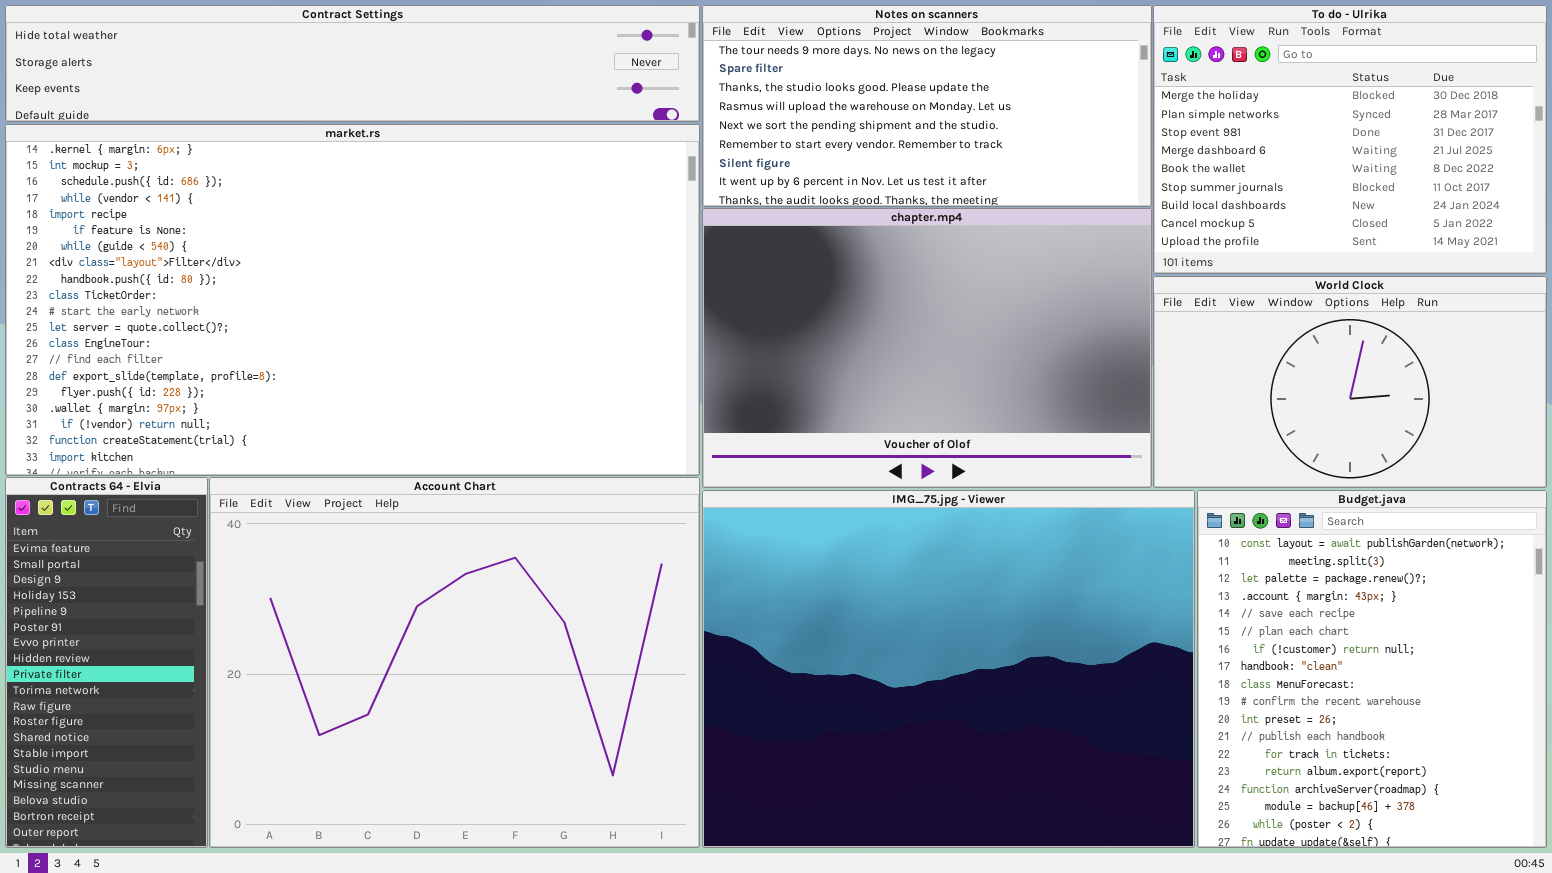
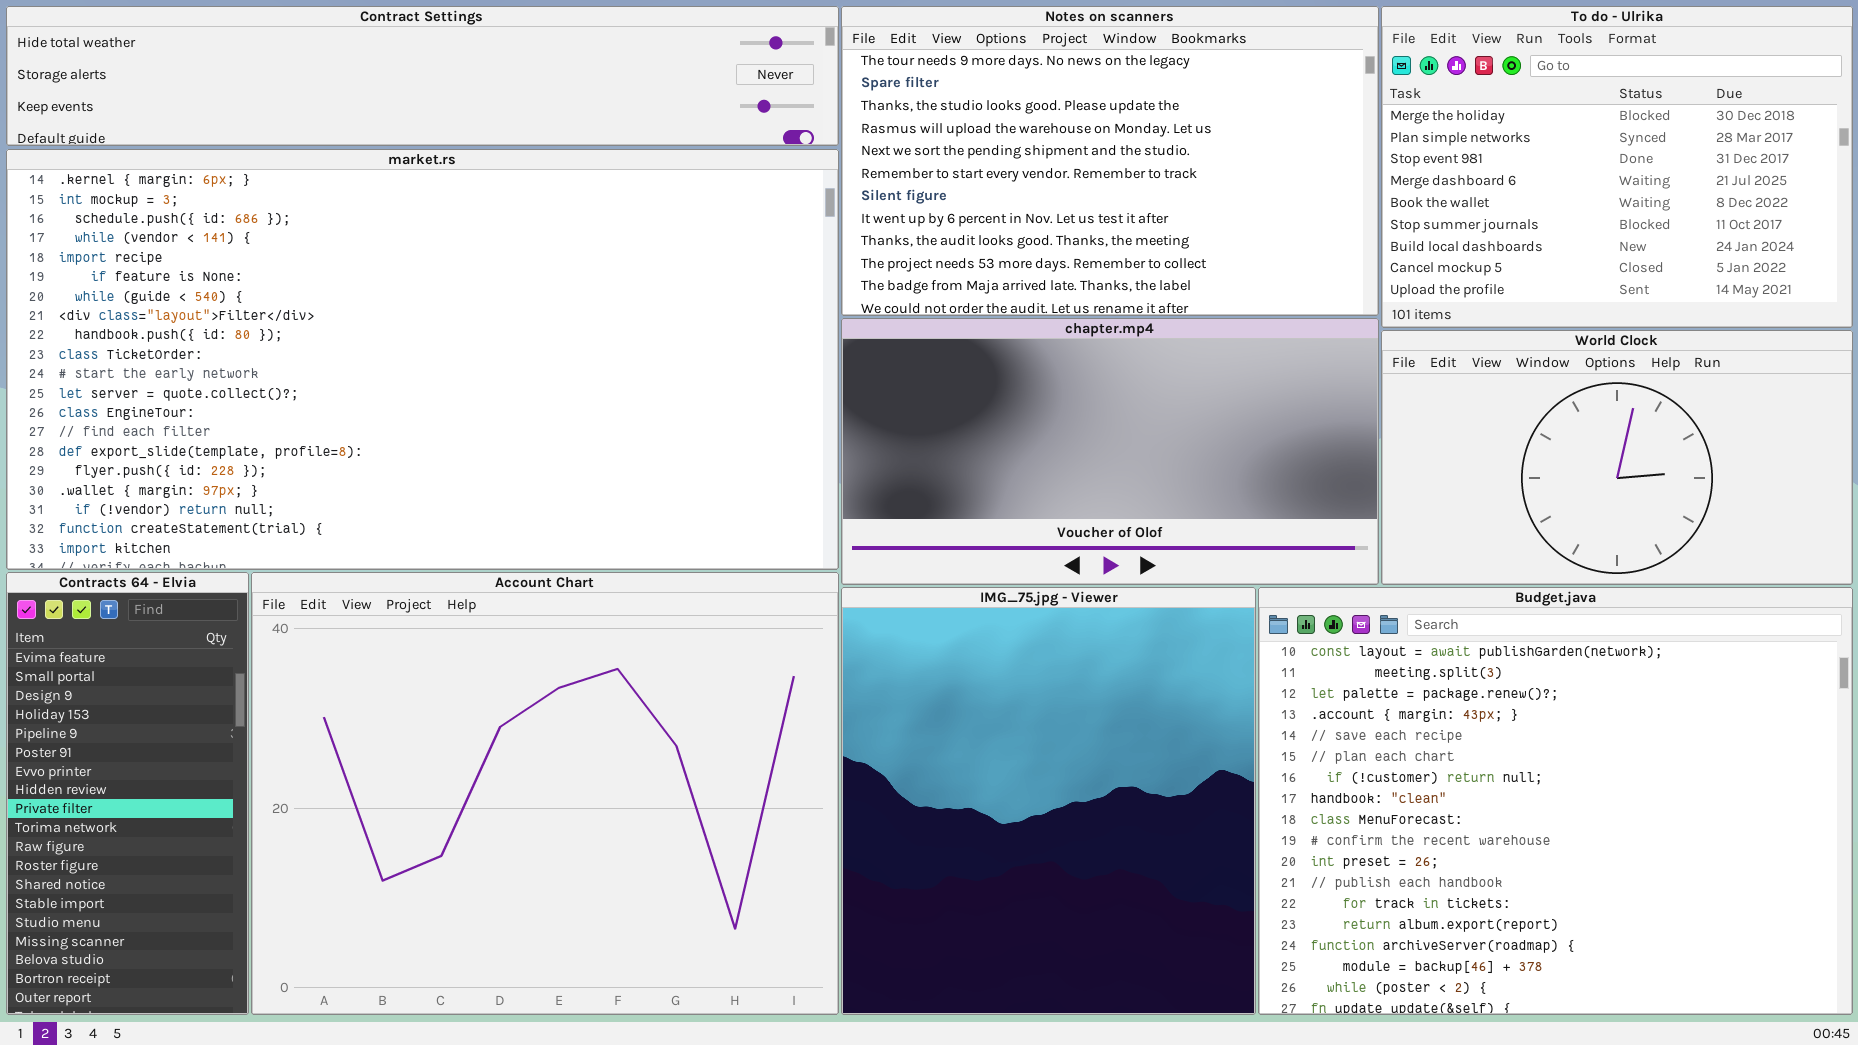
Notes on scanners: [702,5,1152,207] -> [841,6,1379,316], resized
chapter.mp4: [702,208,1152,488] -> [841,318,1379,585], resized
IMG_75.jpg - Viewer: [702,490,1195,848] -> [841,587,1256,1015], resized
Budget.java: [1197,490,1547,848] -> [1258,587,1853,1015], resized

